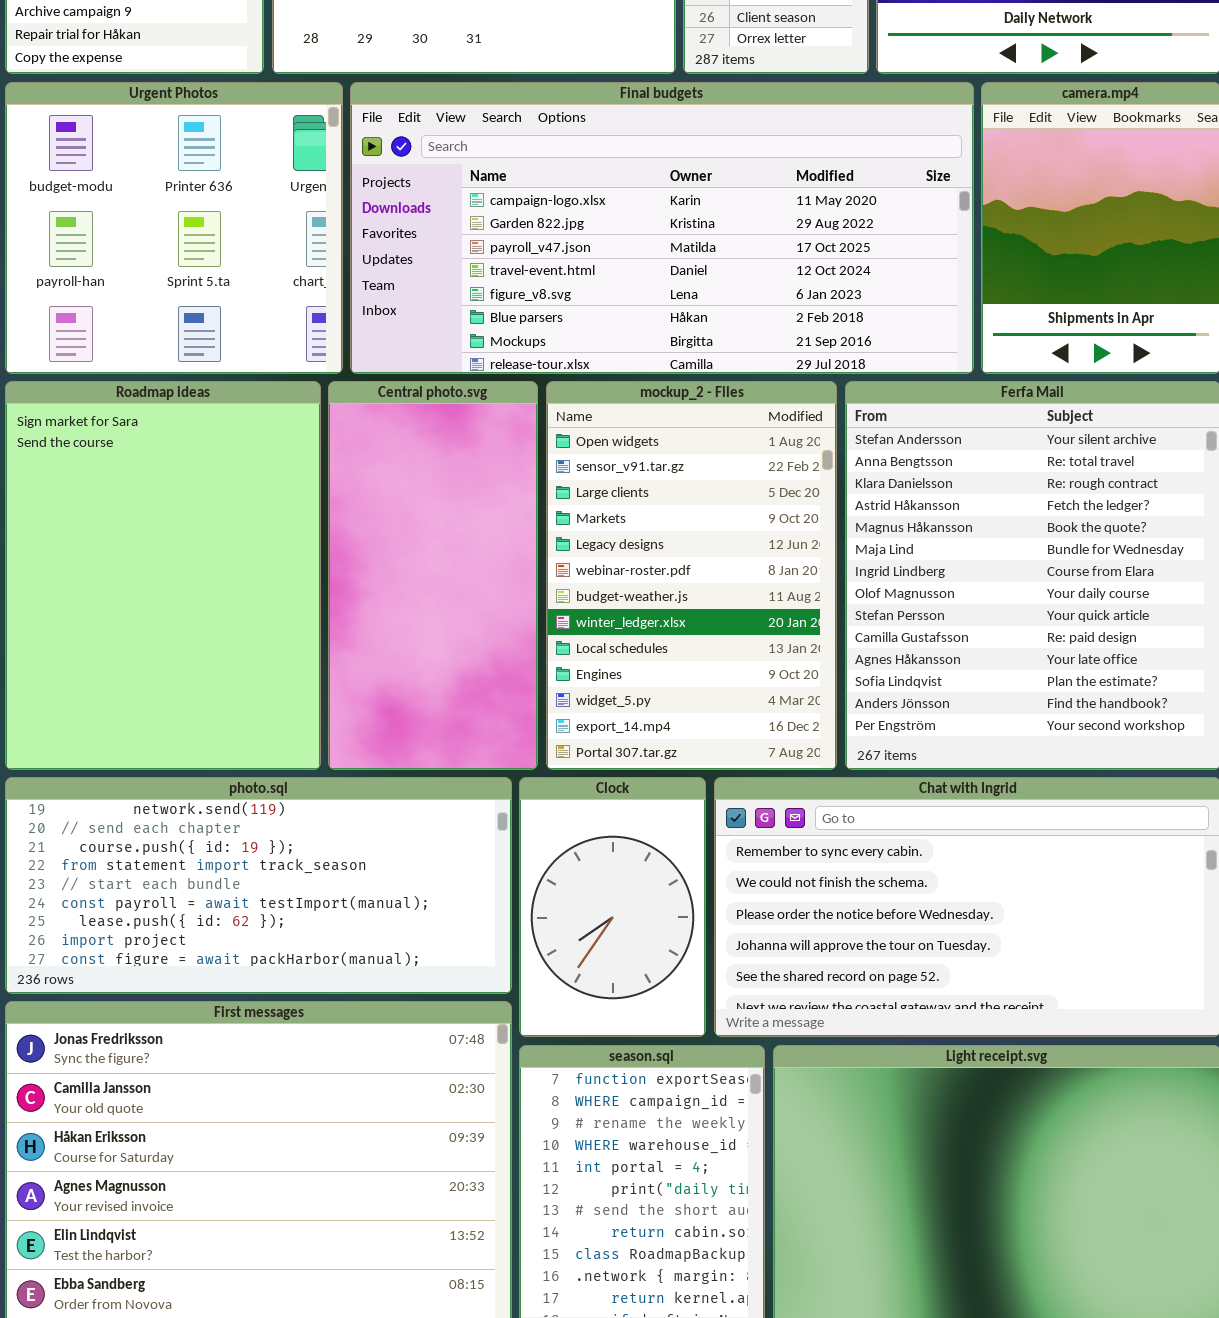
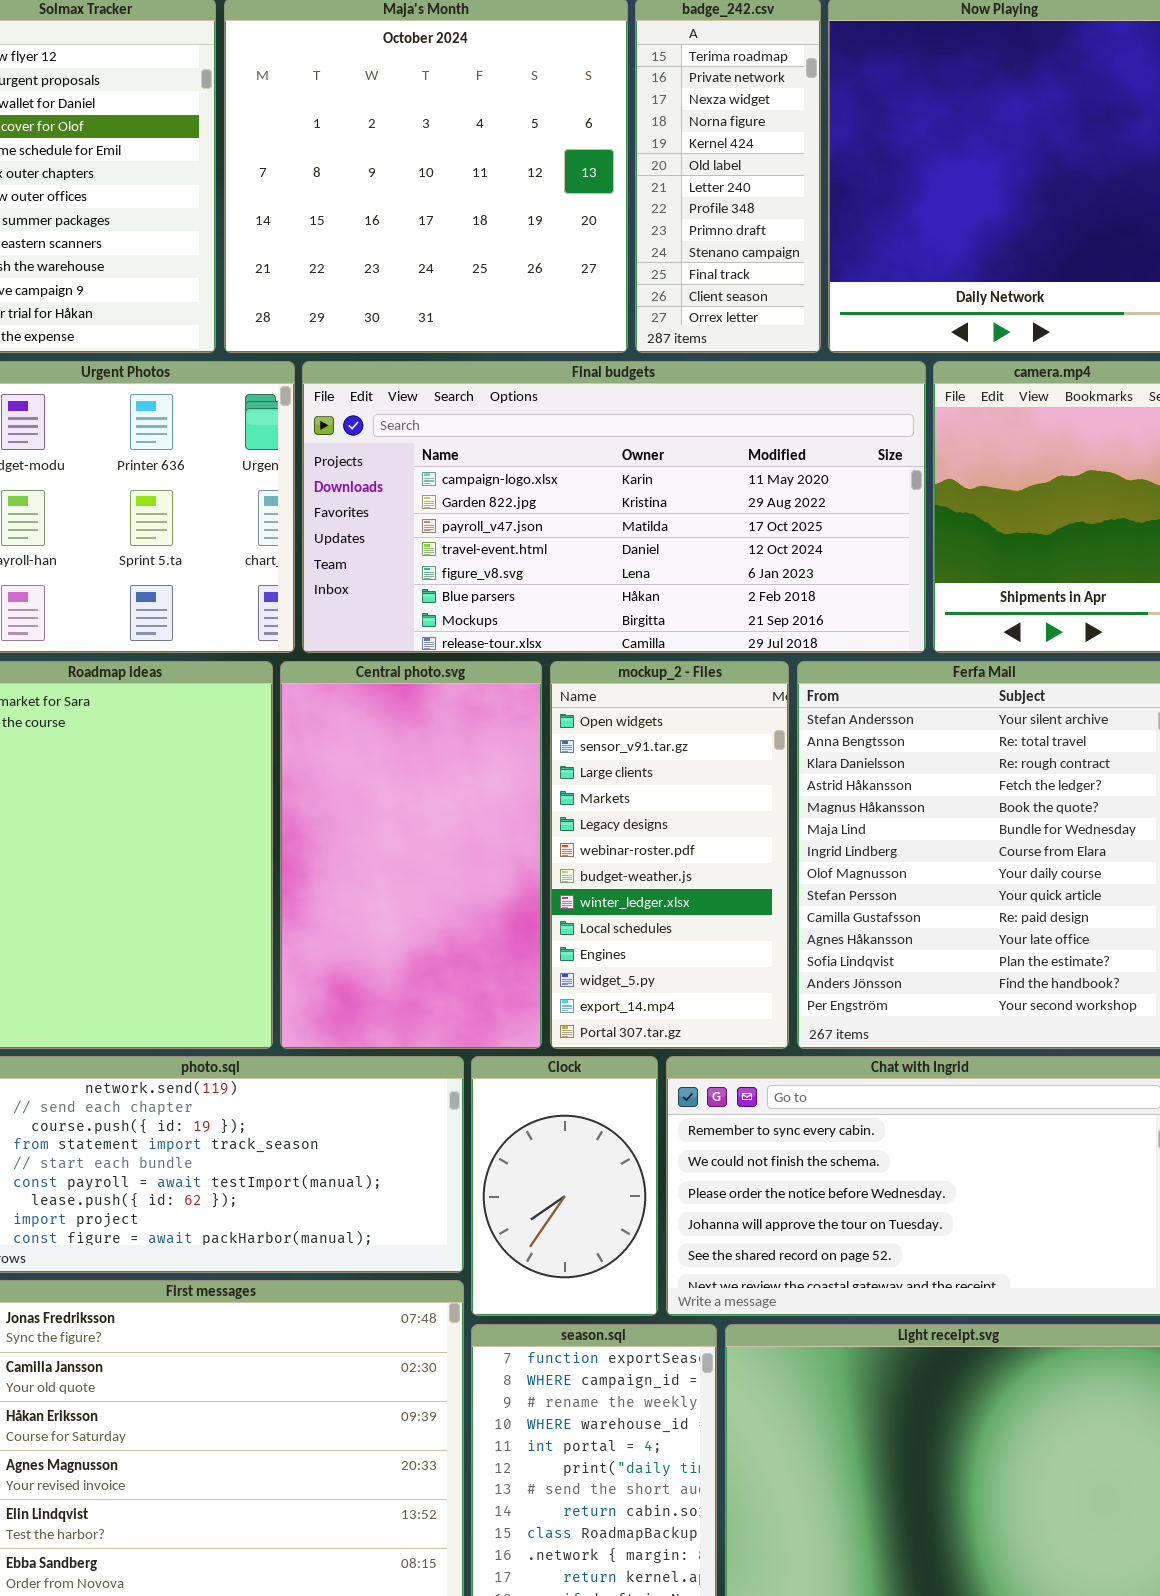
Central photo.svg: [328,381,538,770] -> [280,661,542,1049], resized
mockup_2 - Files: [546,381,837,770] -> [550,661,789,1049], resized

